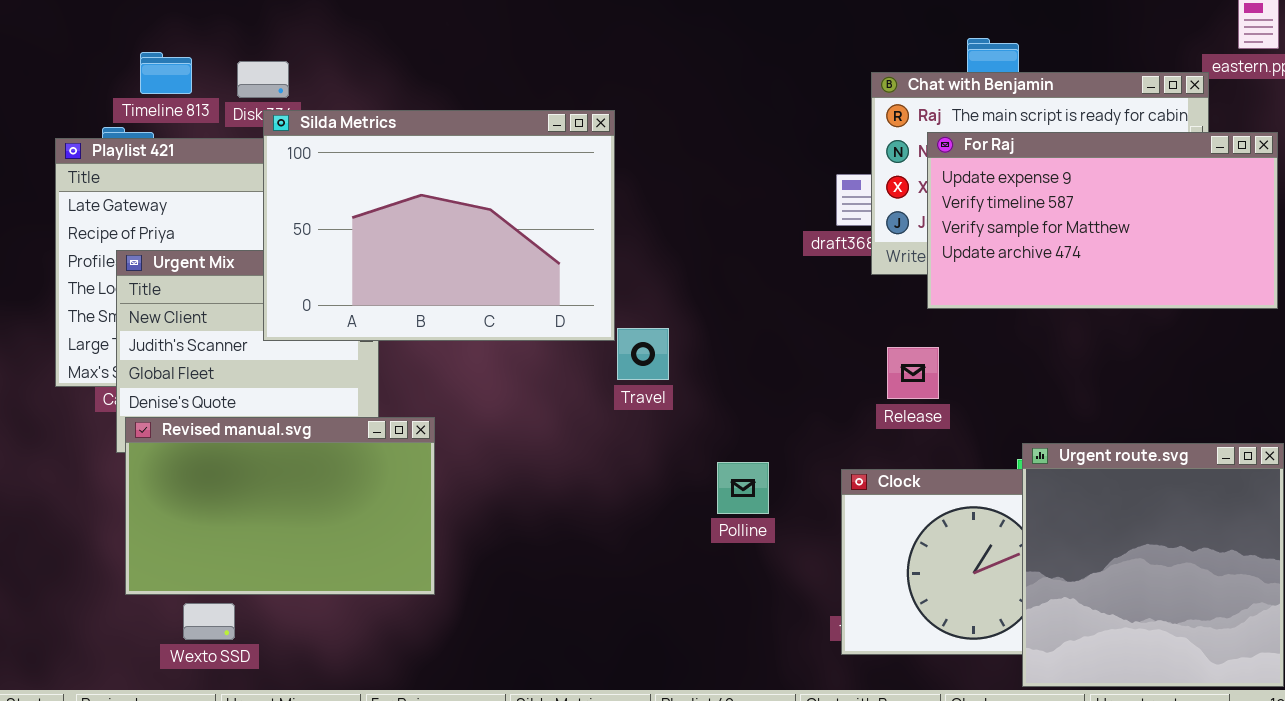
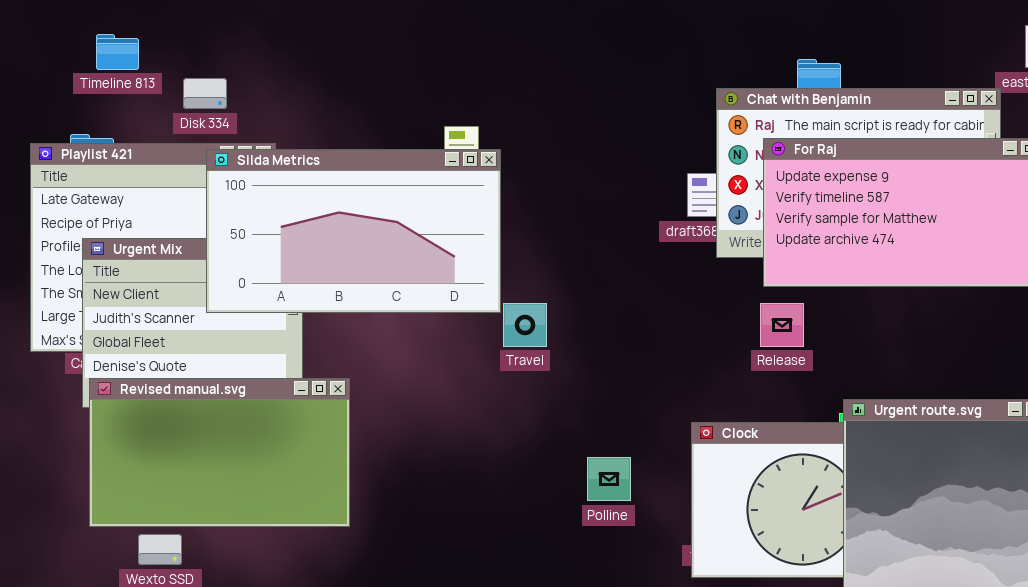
Timeline 813: [140,52,192,94] -> [96,34,139,70], moved
Silda Metrics: [263,110,615,341] -> [206,149,501,313], resized
Release: [887,347,939,399] -> [760,303,804,347], moved
Polline: [717,462,769,514] -> [587,457,631,501], moved

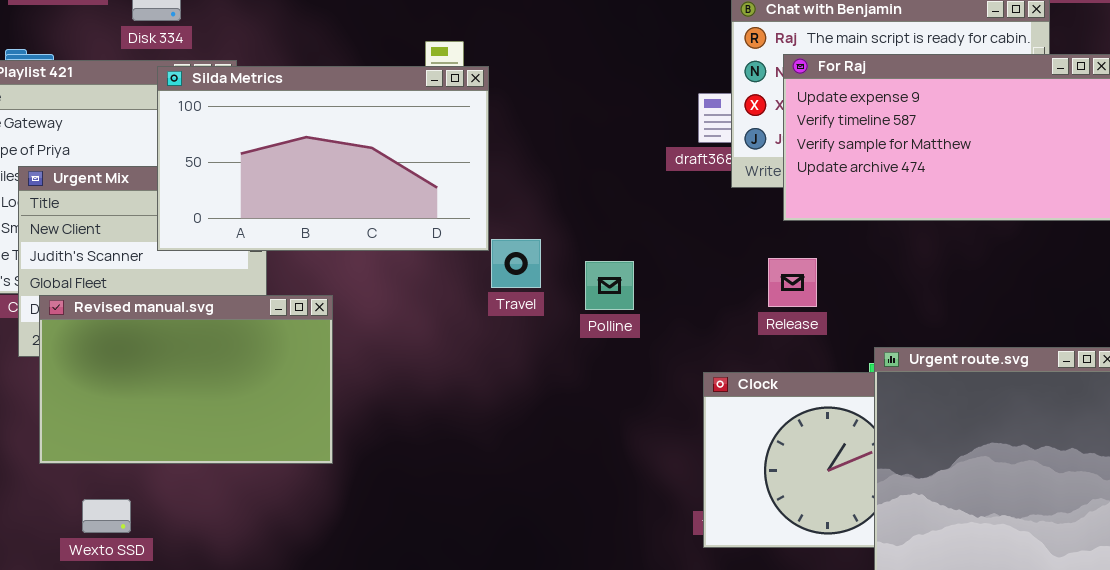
Release: [760,303,804,347] -> [768,258,817,307], moved
Revised manual.svg: [89,378,350,527] -> [39,295,333,464], moved
Polline: [587,457,631,501] -> [585,261,634,310], moved

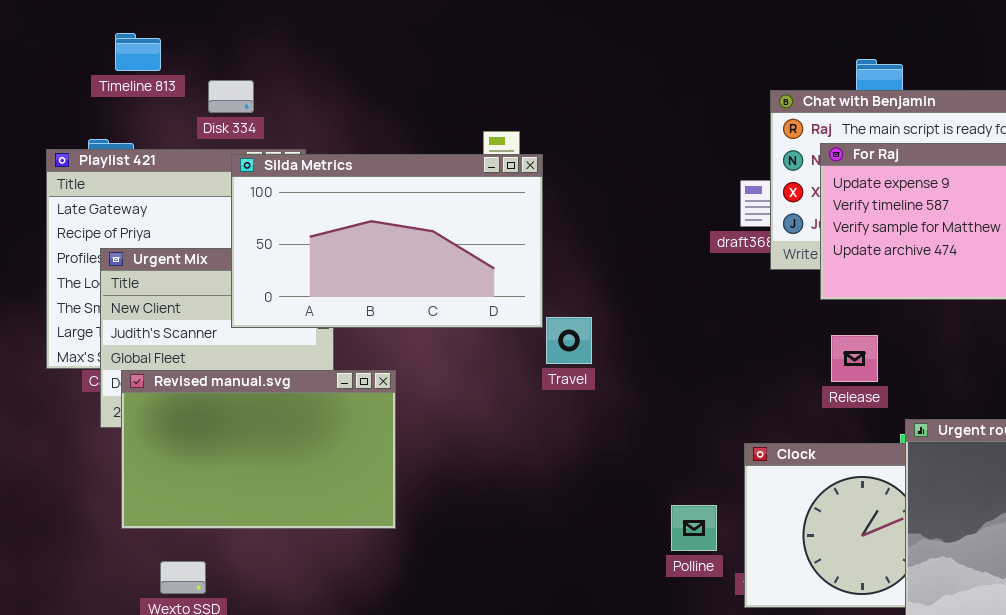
Release: [768,258,817,307] -> [831,335,878,382], moved
Polline: [585,261,634,310] -> [671,505,717,551], moved

